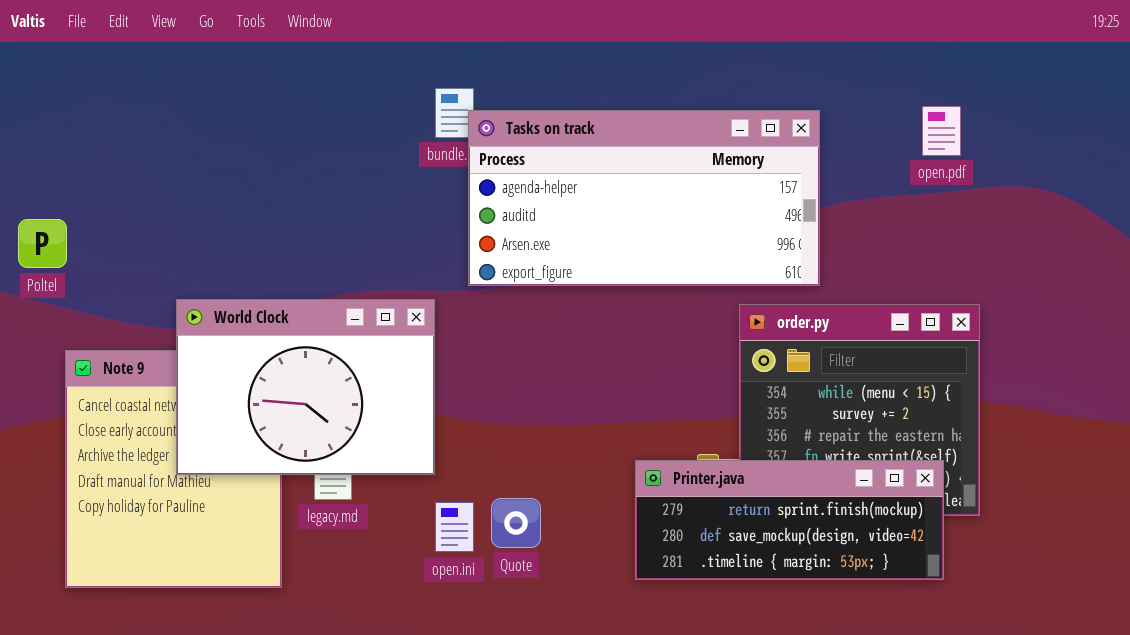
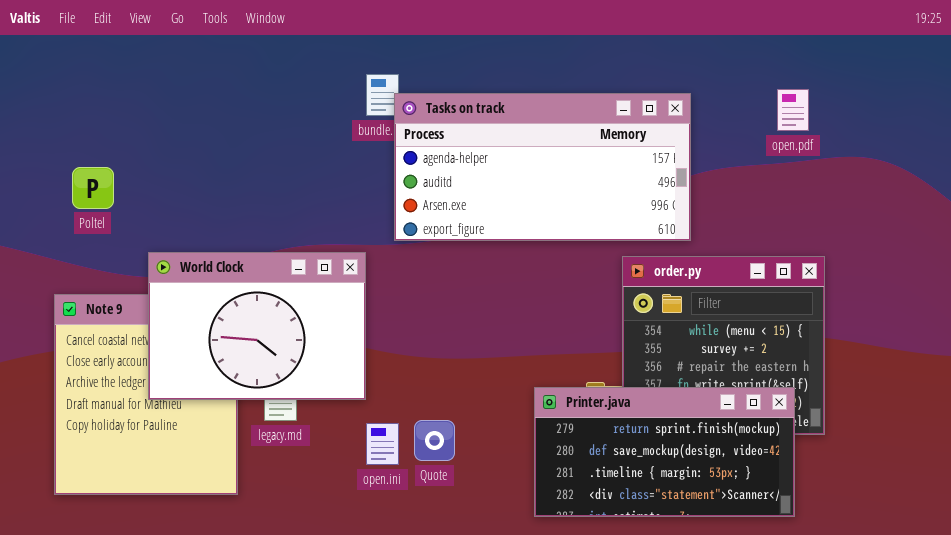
Poltel: [18,219,67,268] -> [72,167,114,209], moved
Printer.java: [635,460,944,580] -> [534,387,795,517], resized

